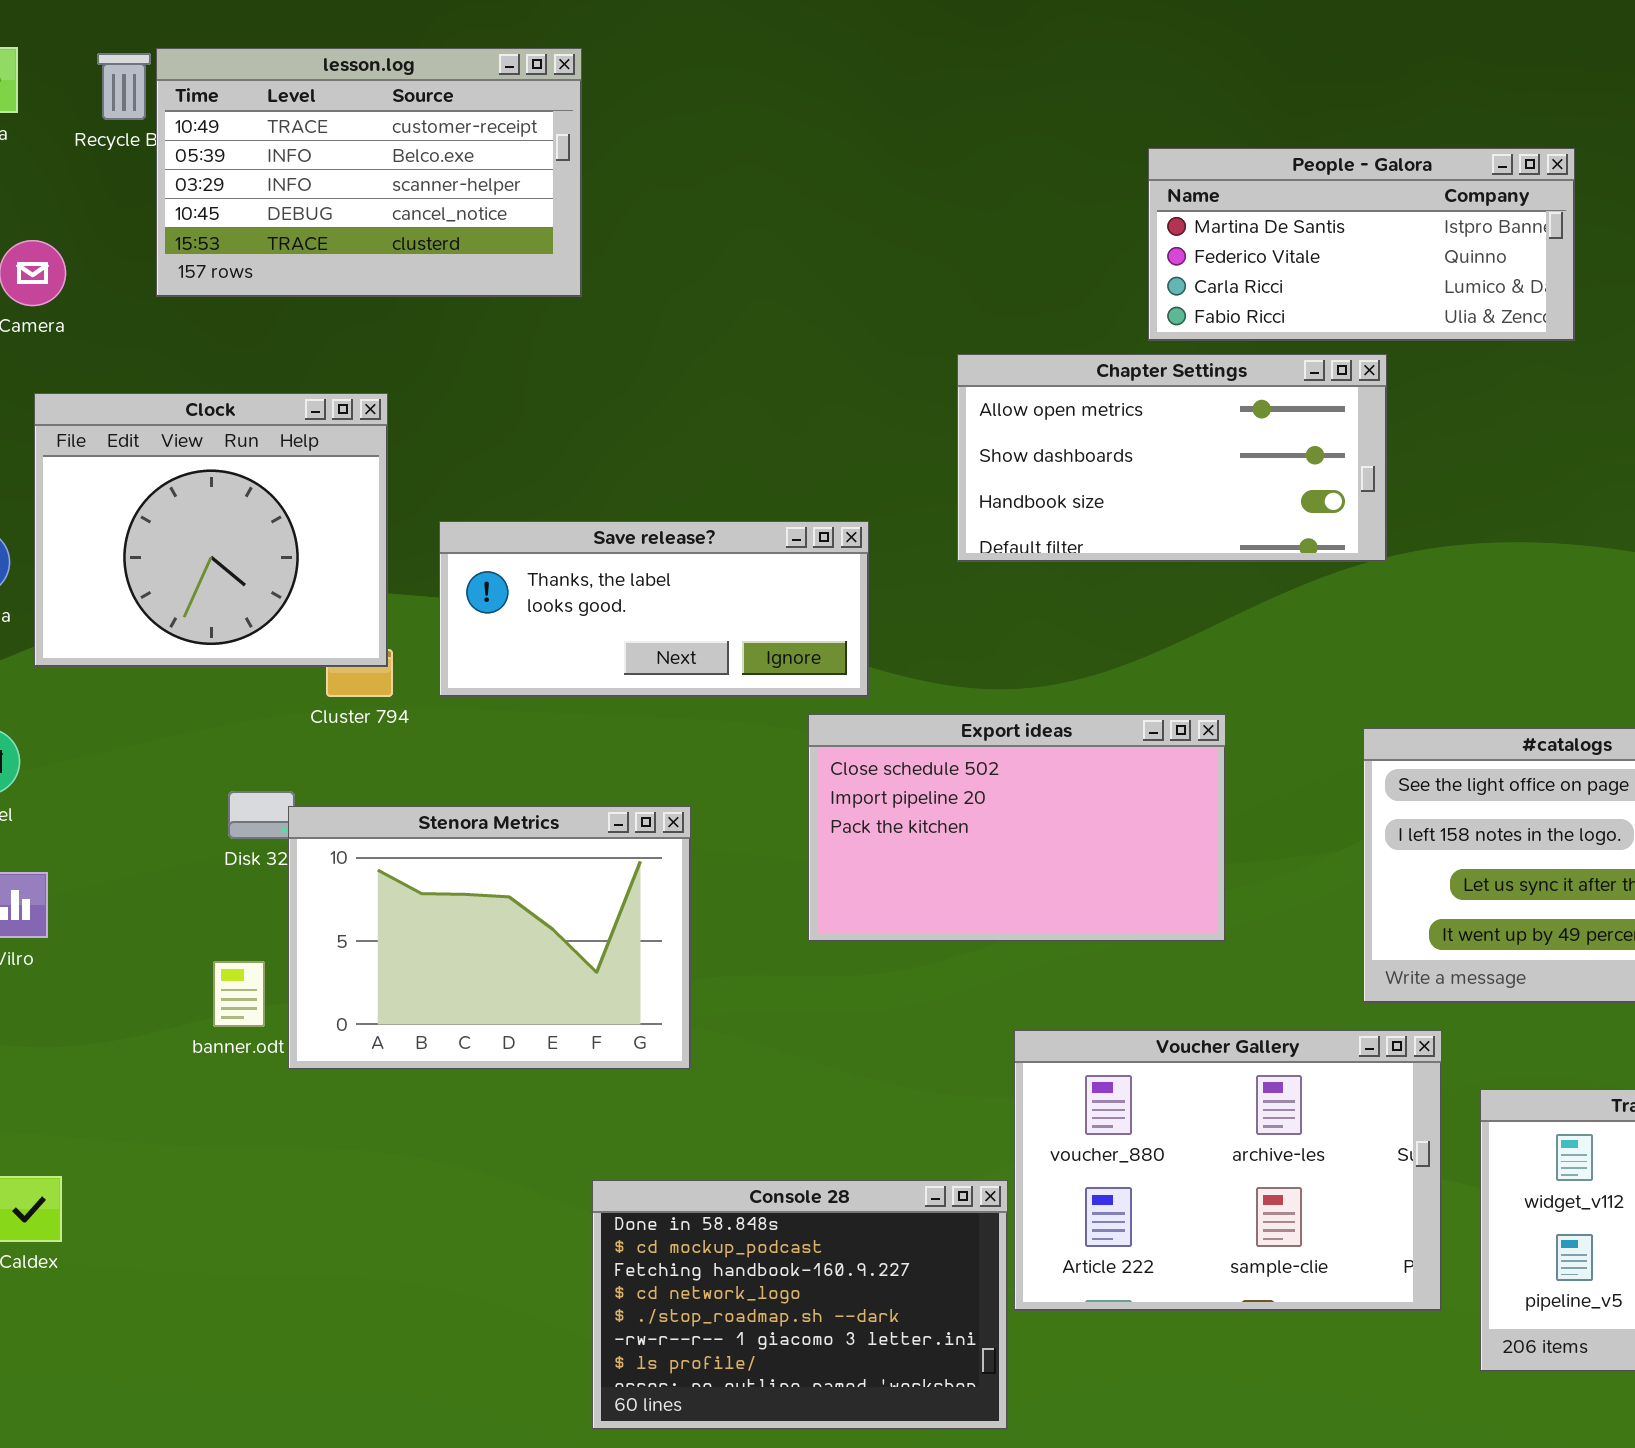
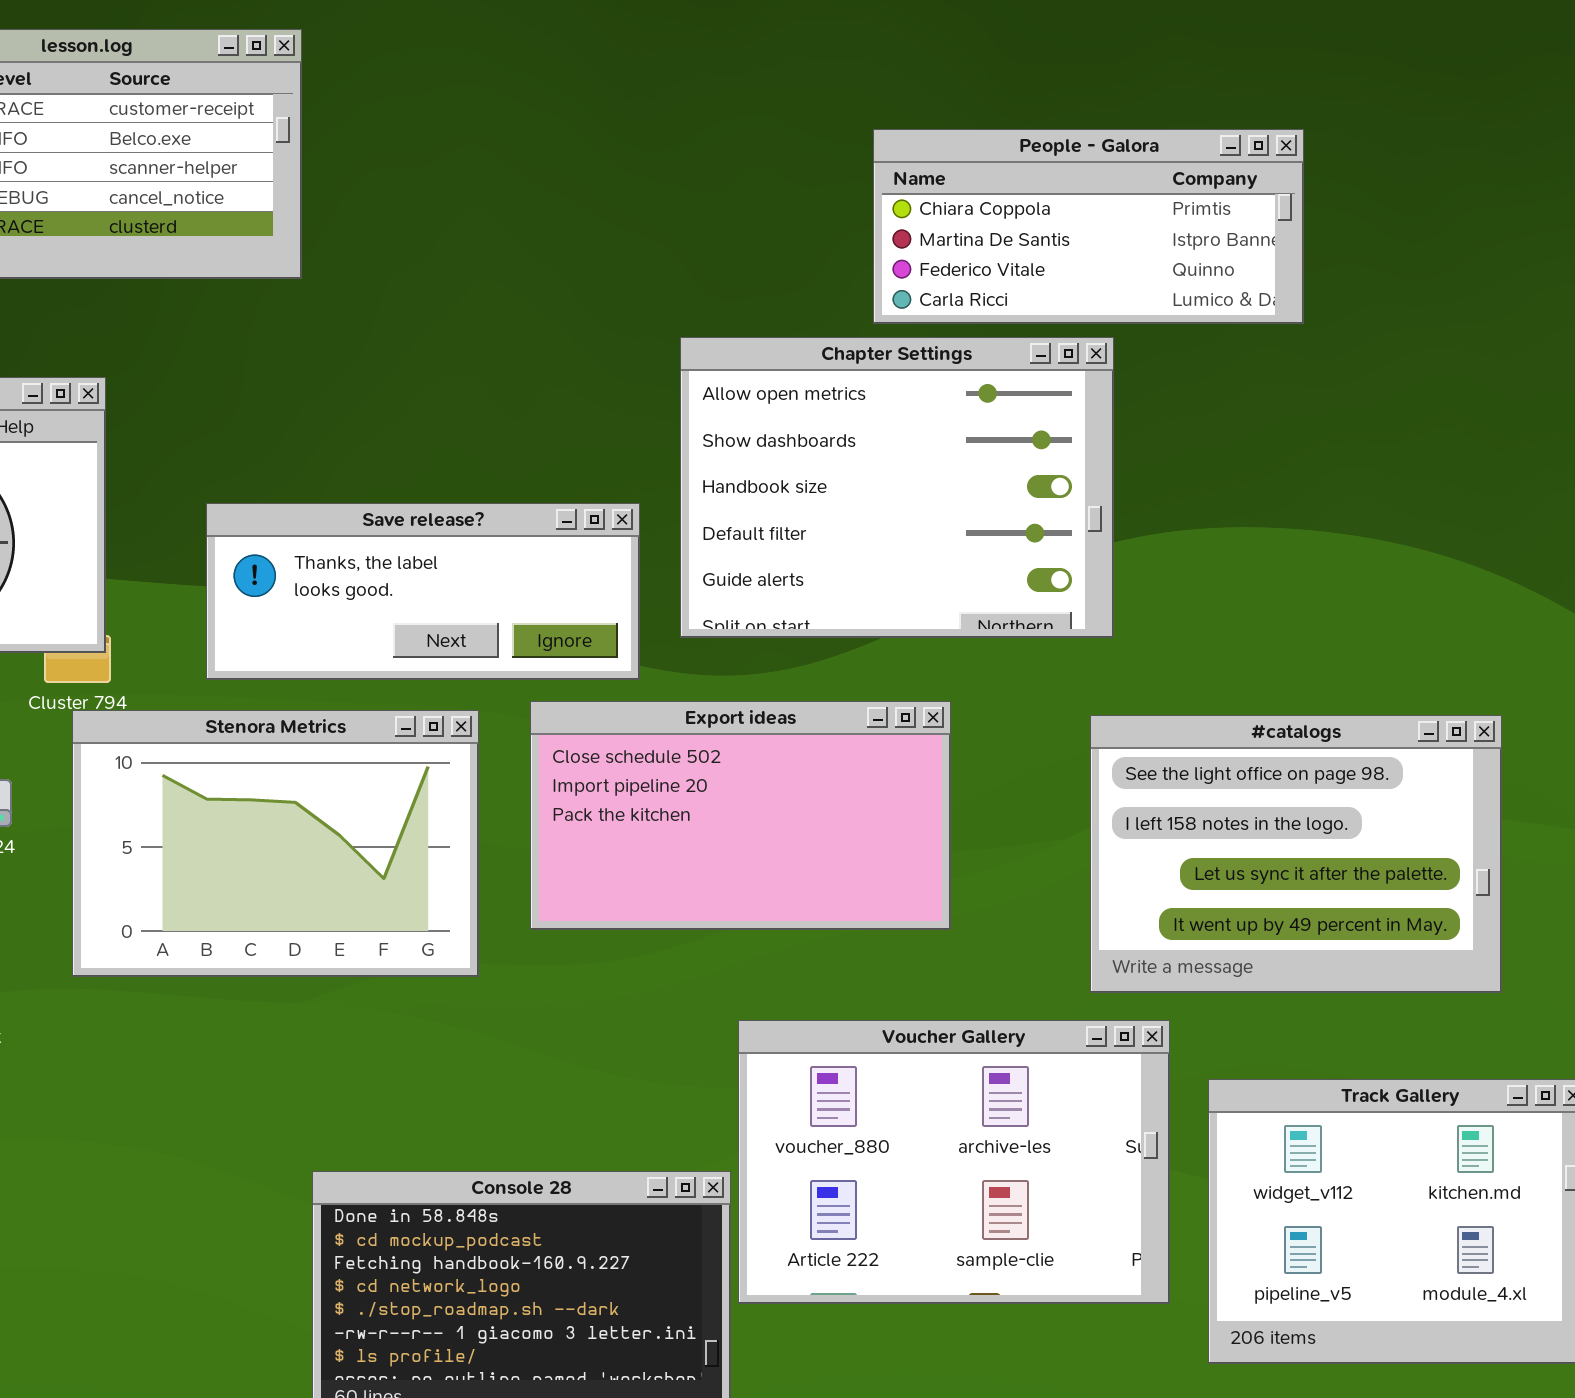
People - Galora: [1148,148,1575,341] -> [873,129,1304,324], scrolled up 1 row
Chapter Settings: [957,354,1387,562] -> [680,337,1114,638], resized
Save release?: [439,521,869,697] -> [206,503,640,680], moved
Stenora Metrics: [288,806,691,1070] -> [72,710,479,977], moved

